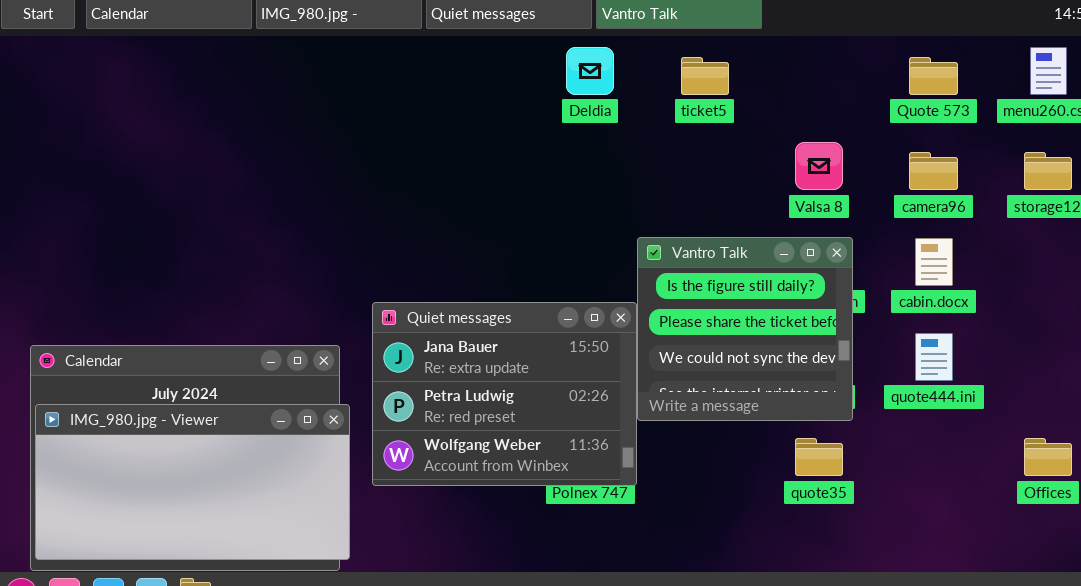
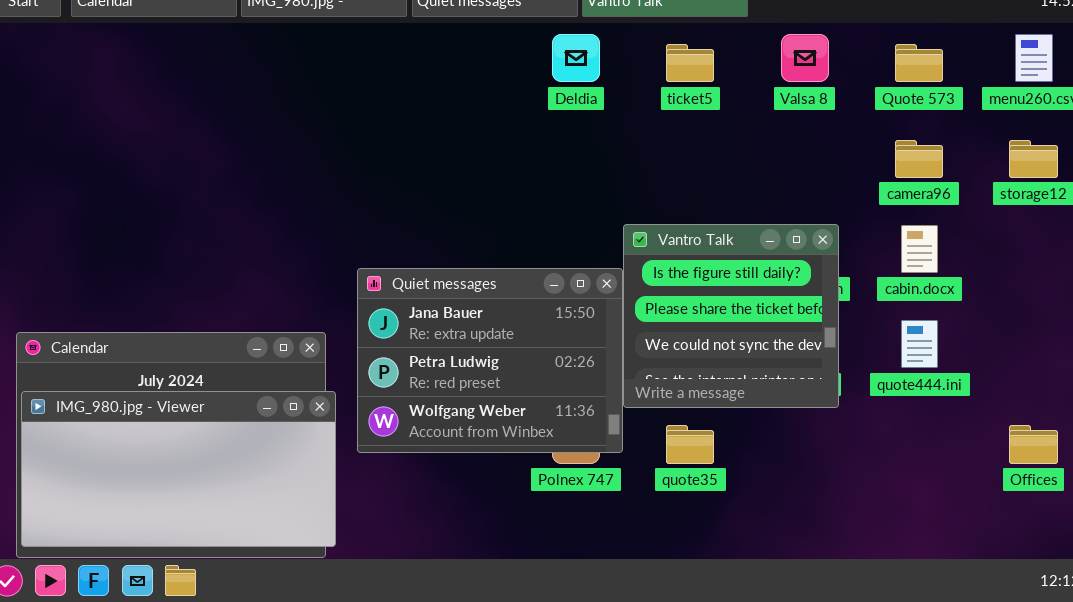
Valsa 8: [795,142,843,190] -> [781,34,829,82], moved
Quiet messages: [372,302,637,486] -> [357,268,623,453], moved
quote35: [795,438,843,476] -> [666,425,714,464], moved

